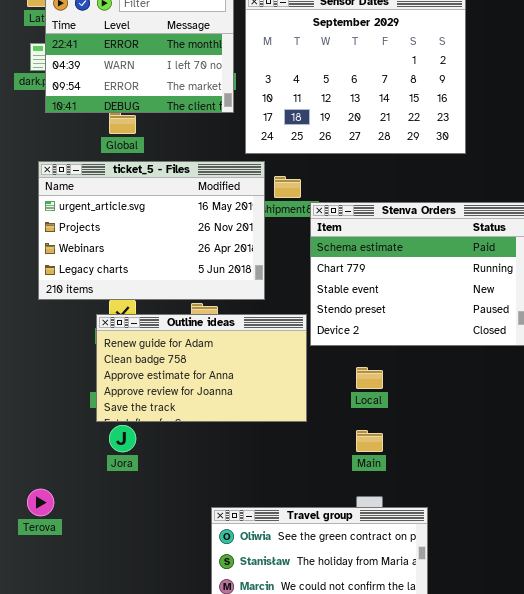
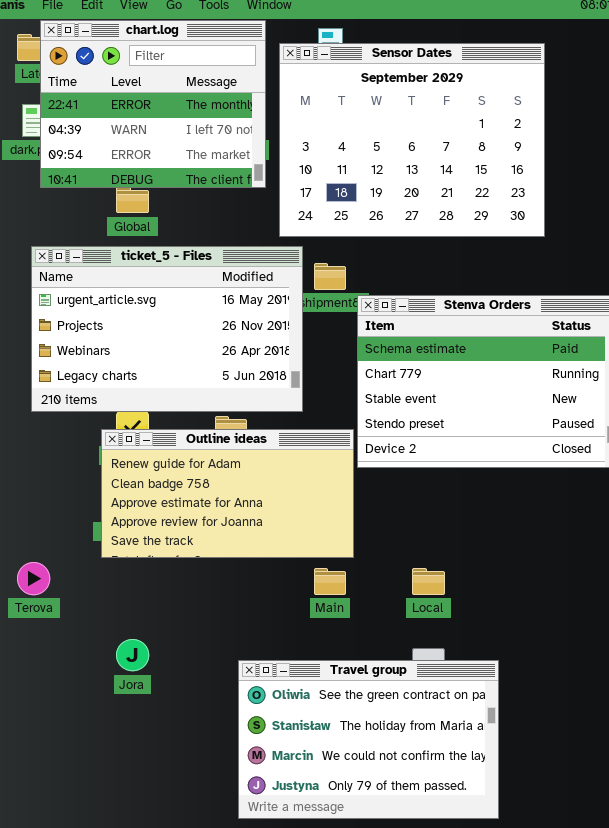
Local: [356,367,383,389] -> [412,568,445,595], moved
Jora: [109,425,136,452] -> [116,639,149,671], moved
Main: [356,430,383,452] -> [314,568,346,595], moved
Terova: [27,489,54,516] -> [17,562,50,595], moved

